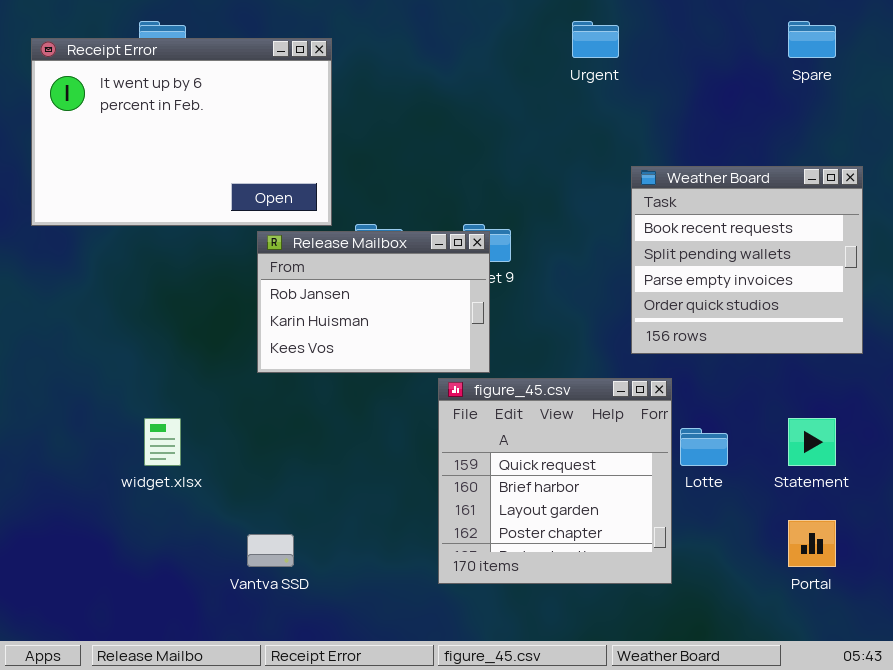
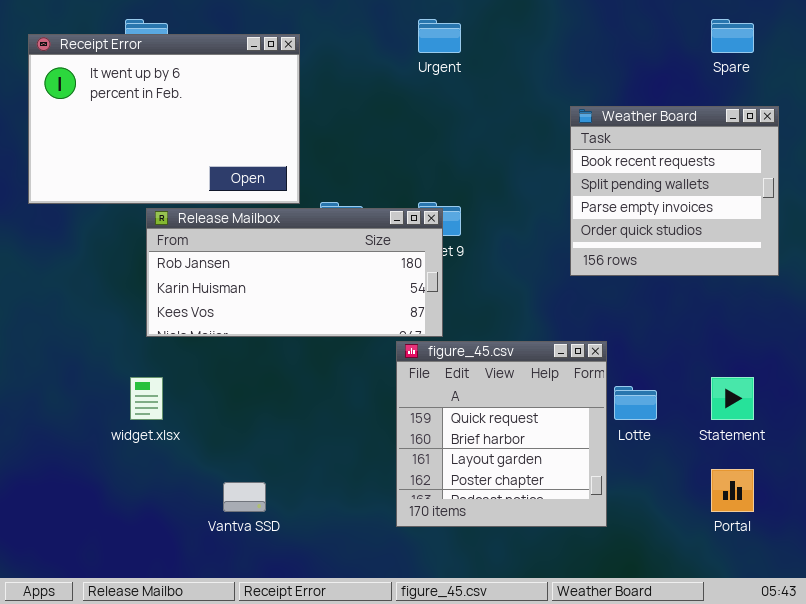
Urgent: [572,21,619,58] -> [418,19,461,53], moved
Weather Board: [631,166,863,354] -> [570,106,779,276], moved
Release Mailbox: [257,231,490,373] -> [146,208,443,337], resized

